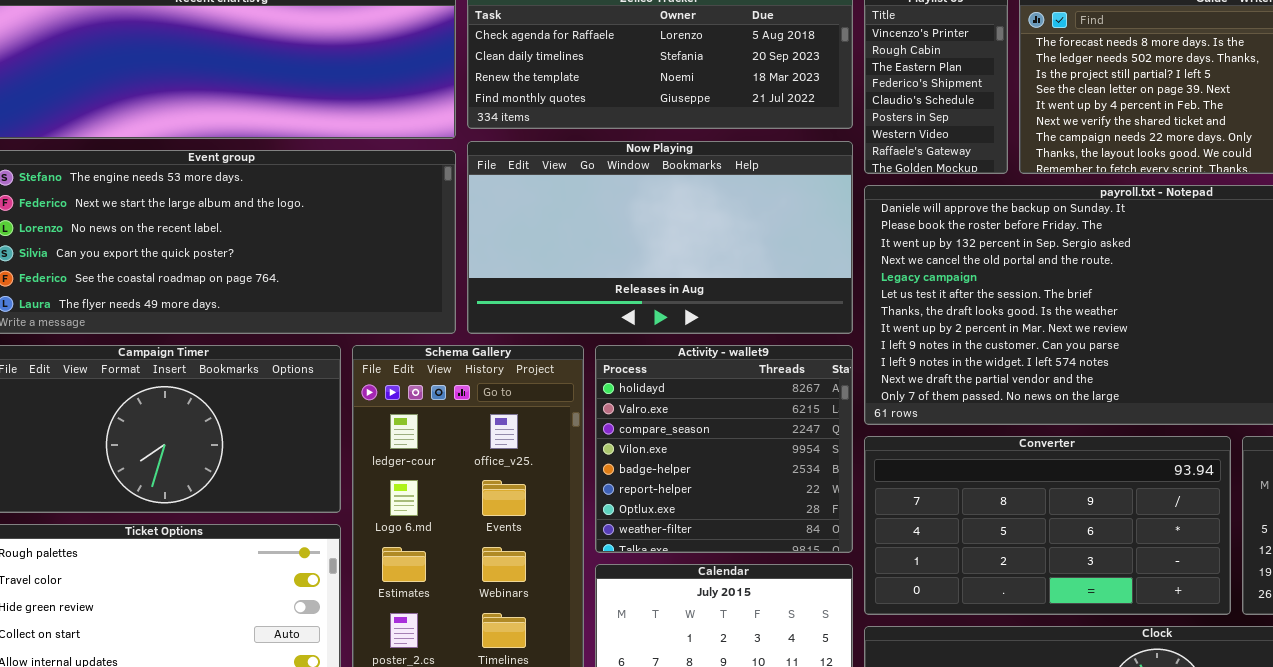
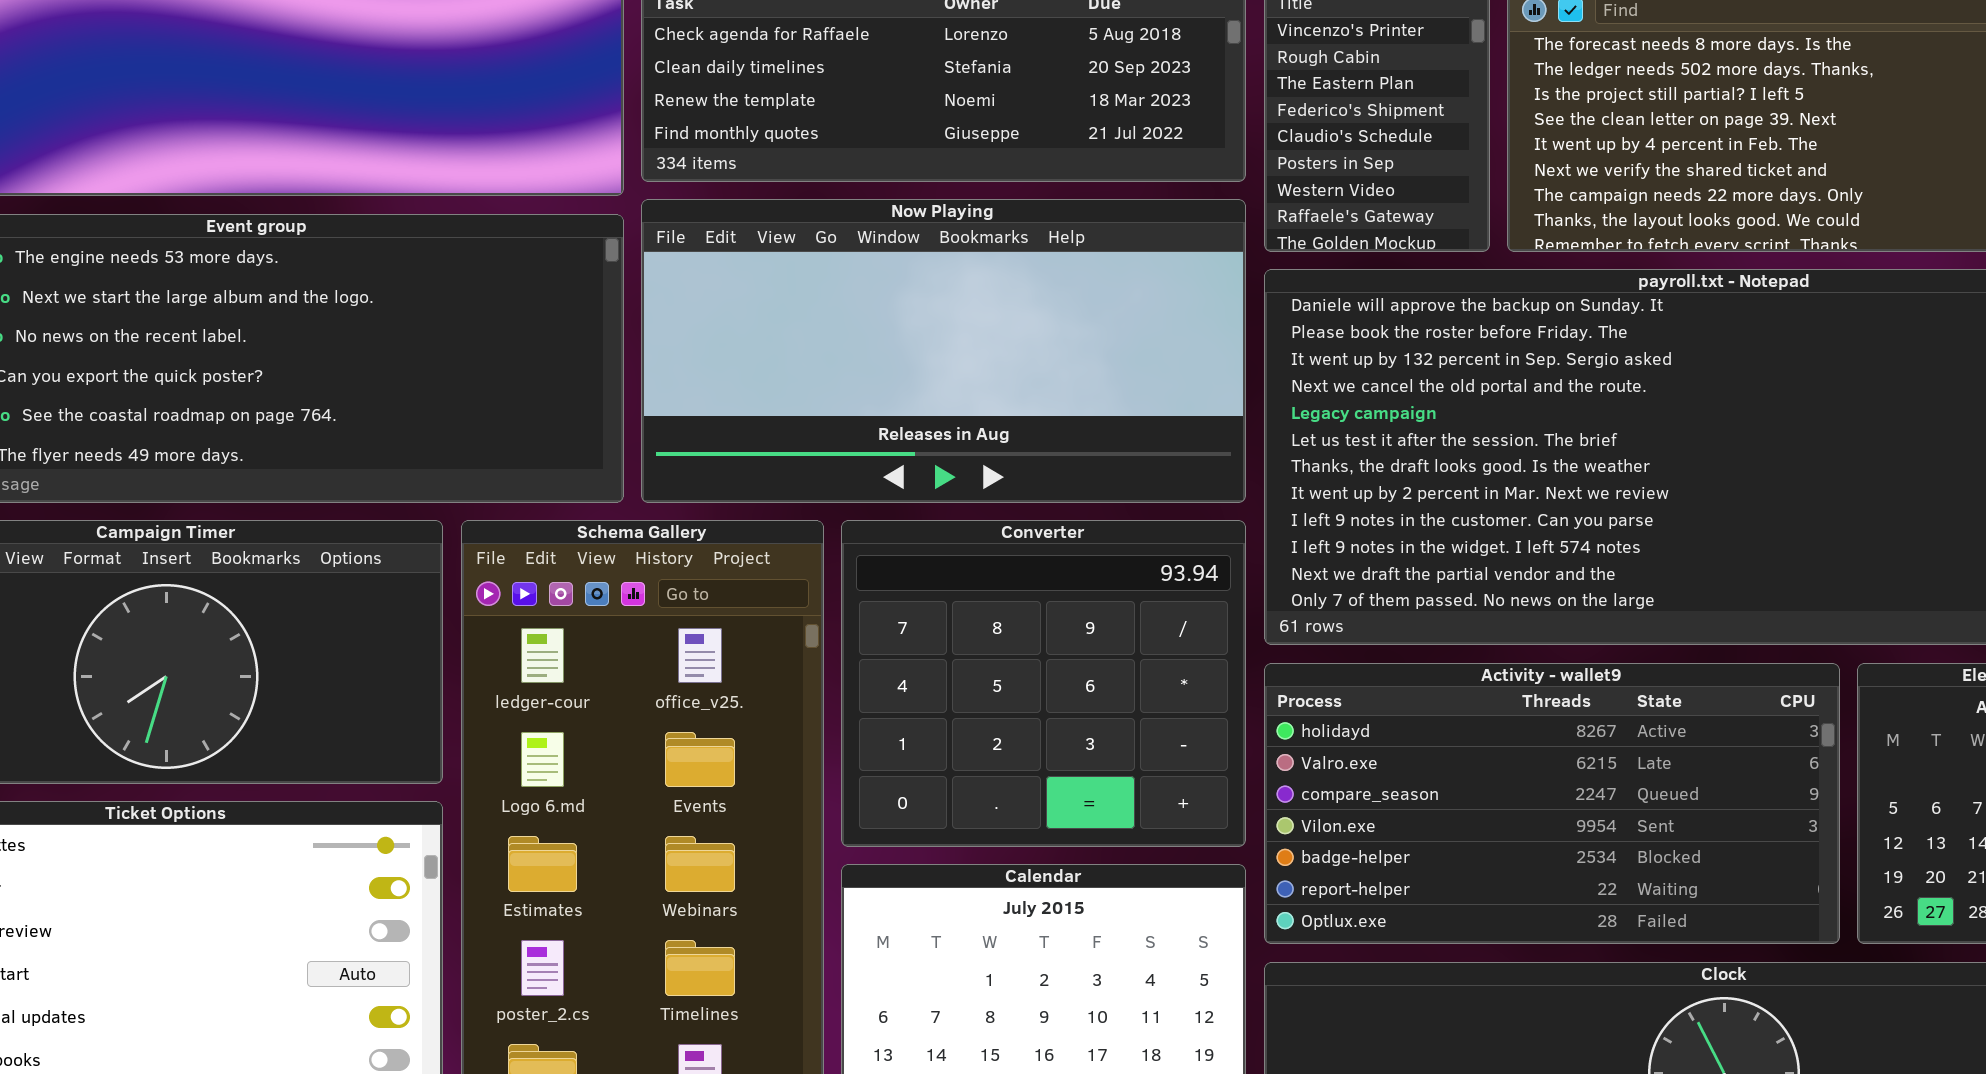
Activity - wallet9: [595,345,853,553] -> [1264,663,1840,944], moved, resized
Converter: [864,436,1231,615] -> [841,520,1246,847], moved, resized

